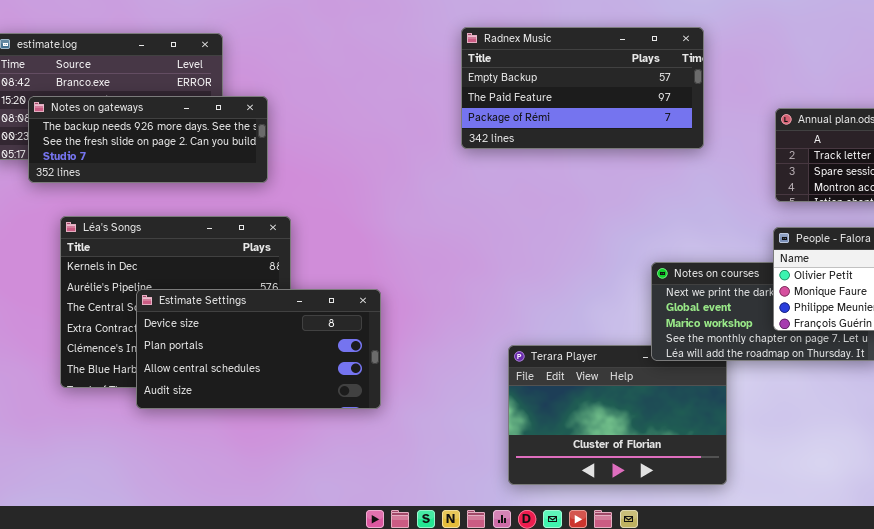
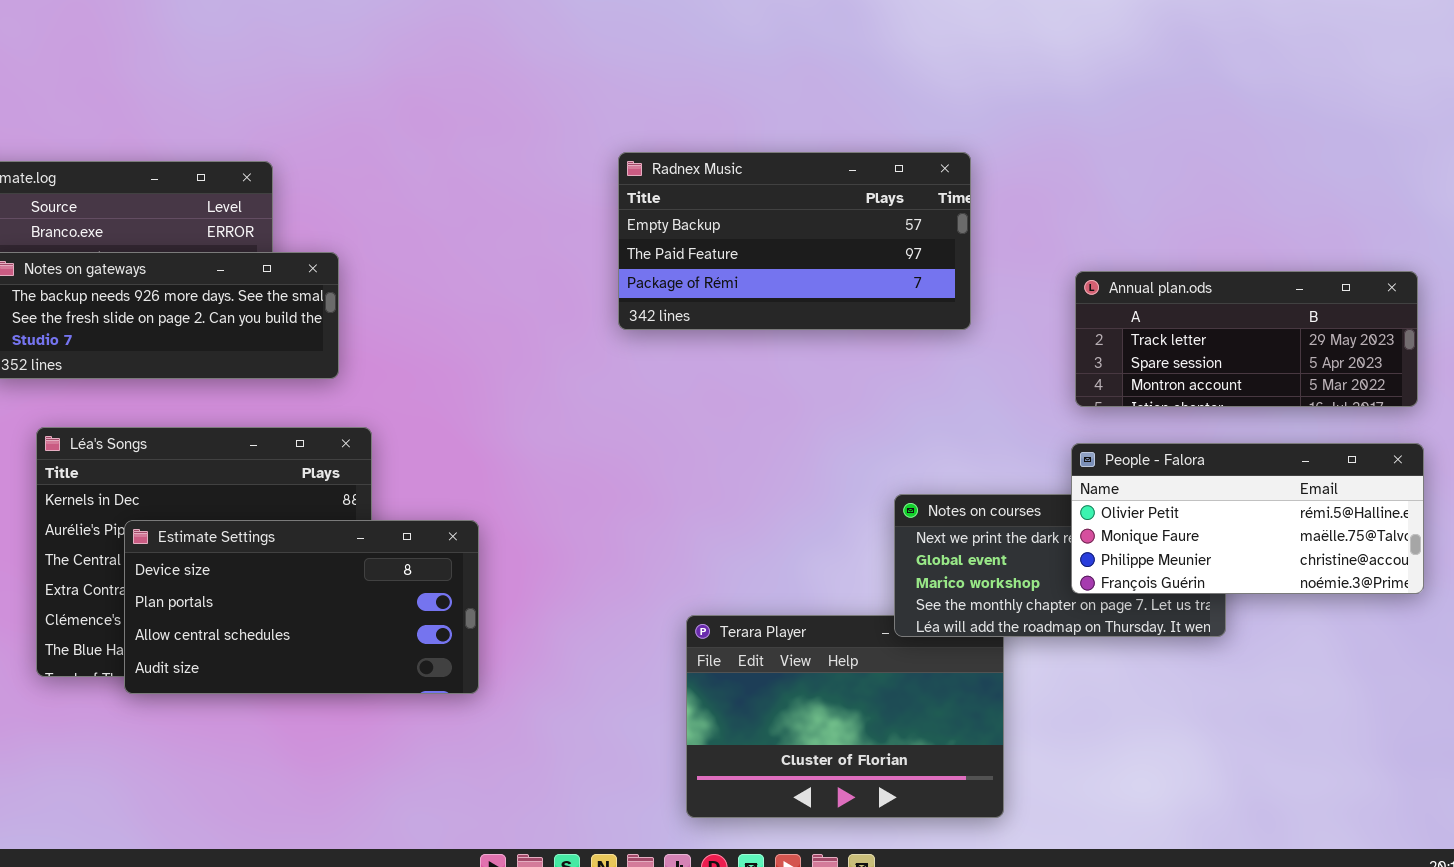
Estimate Settings: [136,289,381,409] -> [124,520,479,694], moved

